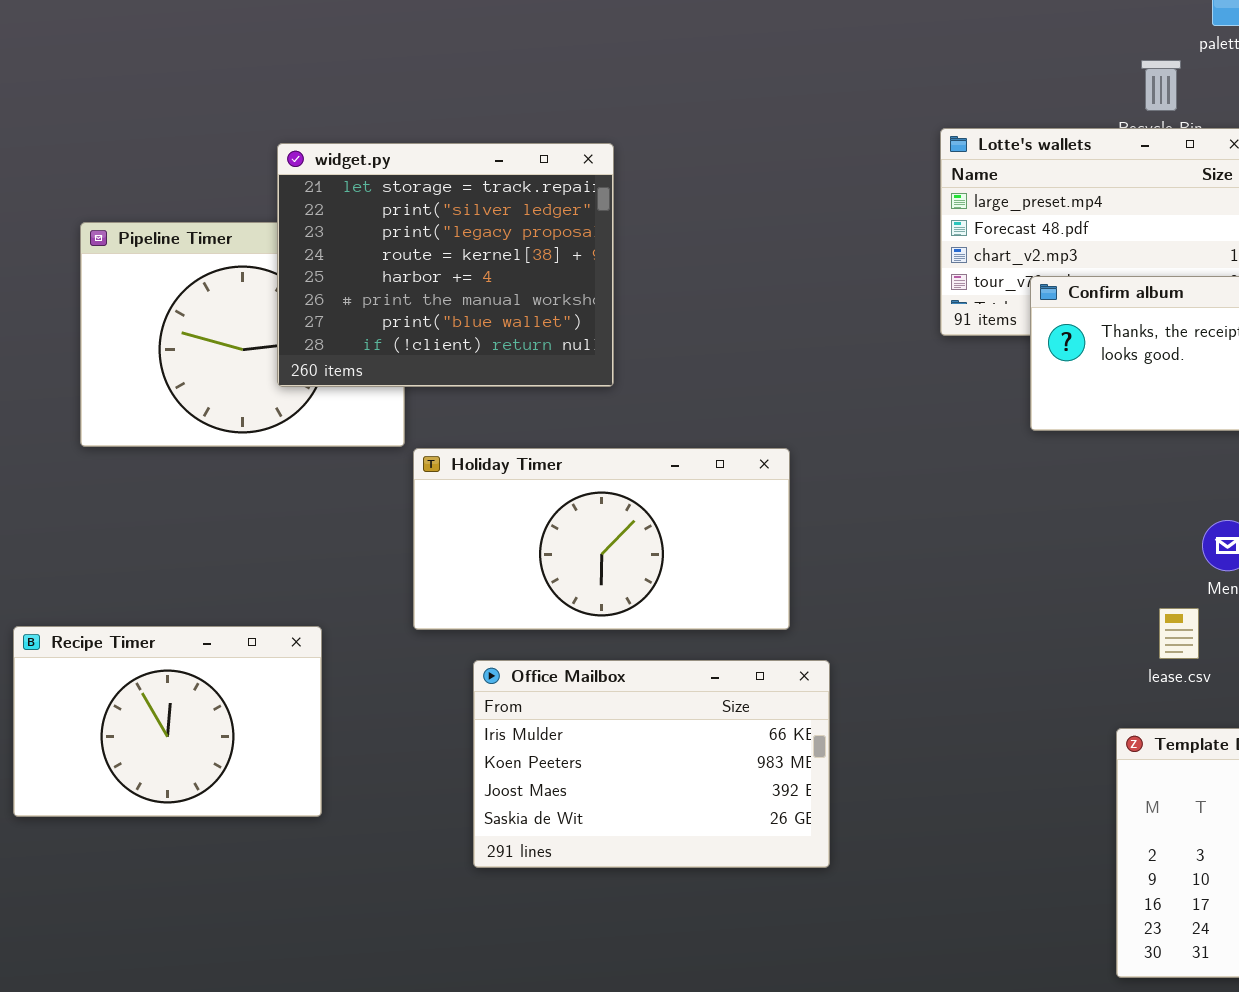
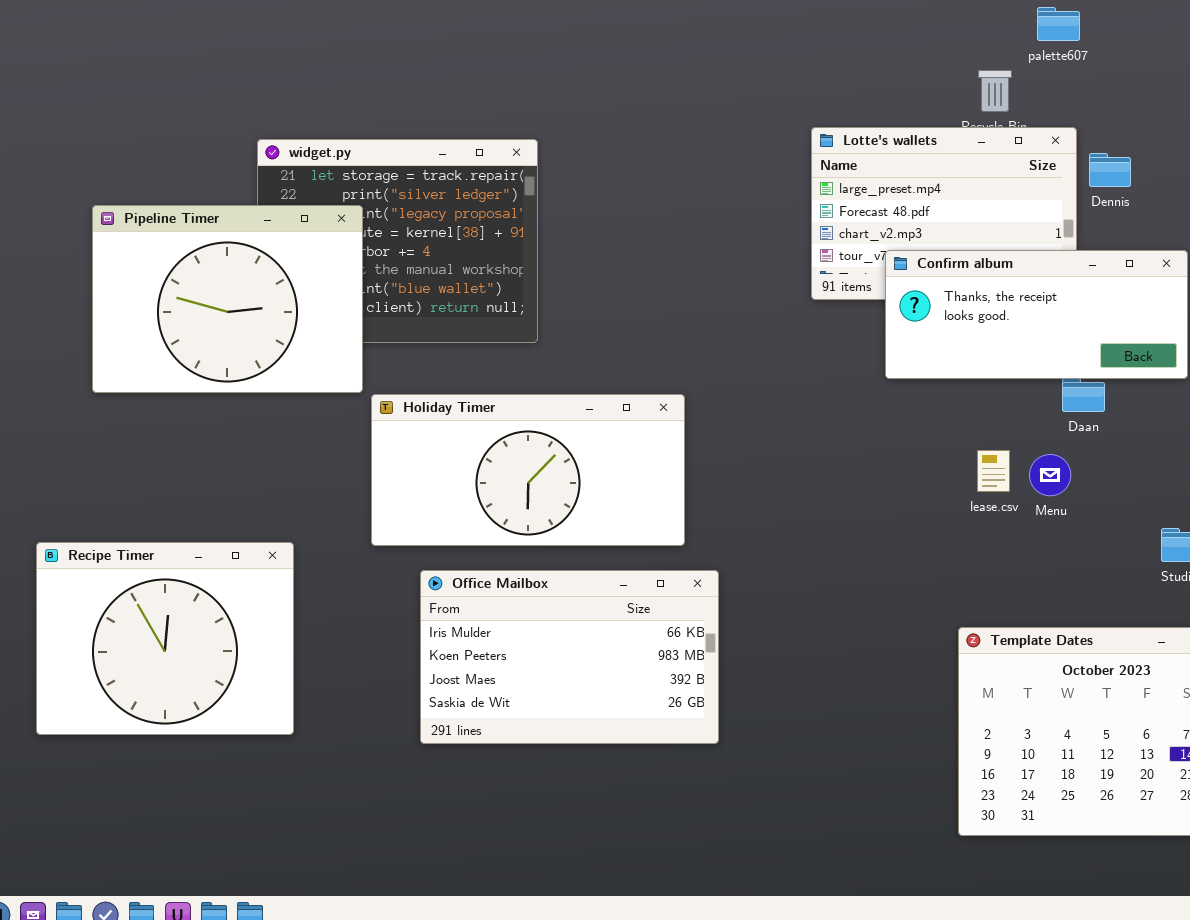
Pipeline Timer: [80,222,405,447] -> [92,205,363,393], raised
lease.csv: [1159,608,1199,659] -> [977,450,1010,492], moved
Recipe Timer: [13,626,322,817] -> [36,542,294,735], resized

